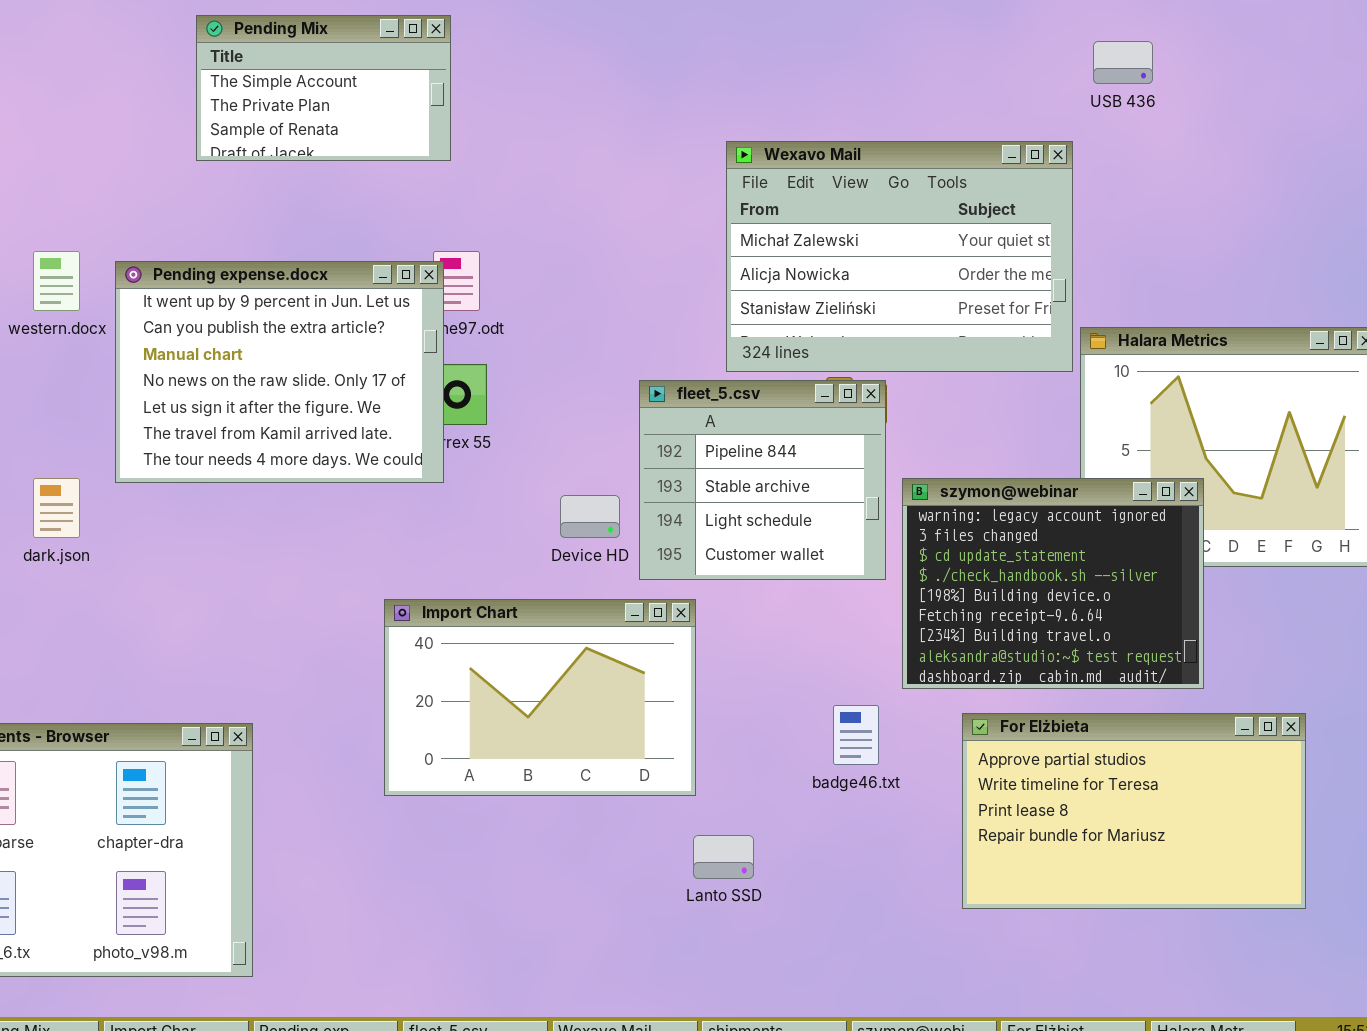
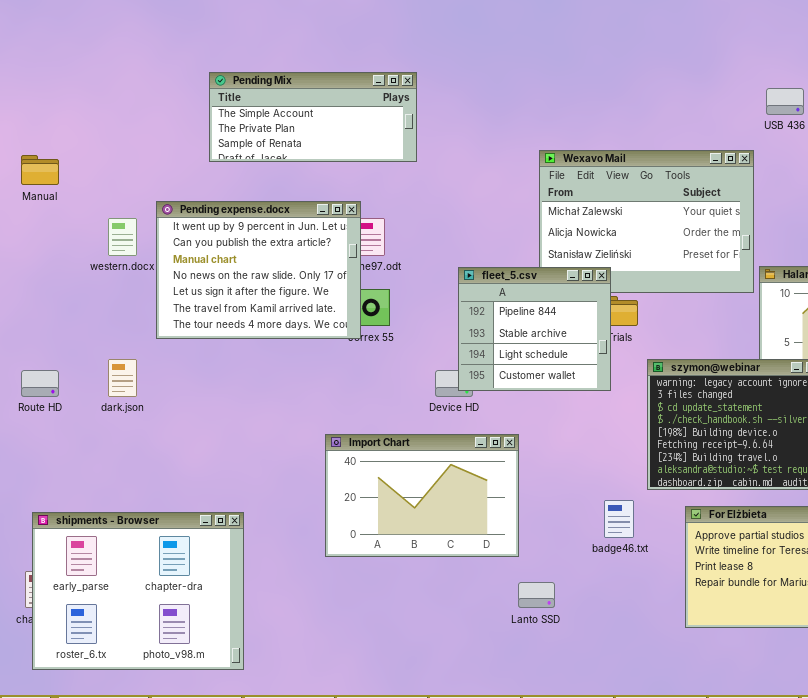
Pending Mix: [196,15,451,161] -> [209,72,417,162], resized
Pending expense.docx: [115,261,444,483] -> [156,201,361,339], moved
fleet_5.csv: [639,380,886,580] -> [458,267,611,391], moved

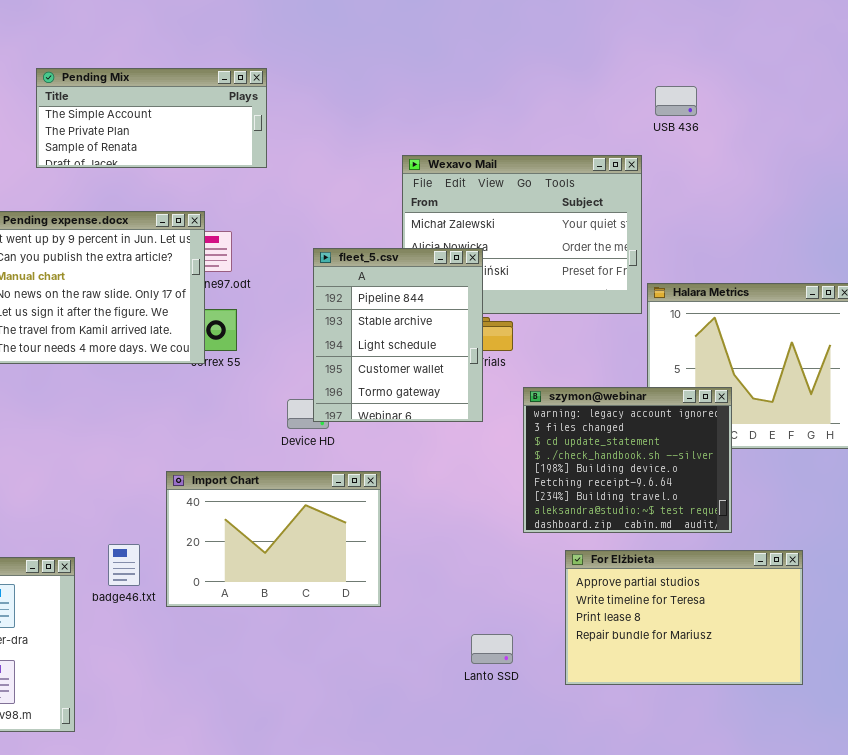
fleet_5.csv: [458,267,611,391] -> [313,248,483,422], resized
badge46.txt: [604,500,634,538] -> [108,544,140,586], moved
Lanto SSD: [518,582,555,608] -> [471,634,513,664], moved

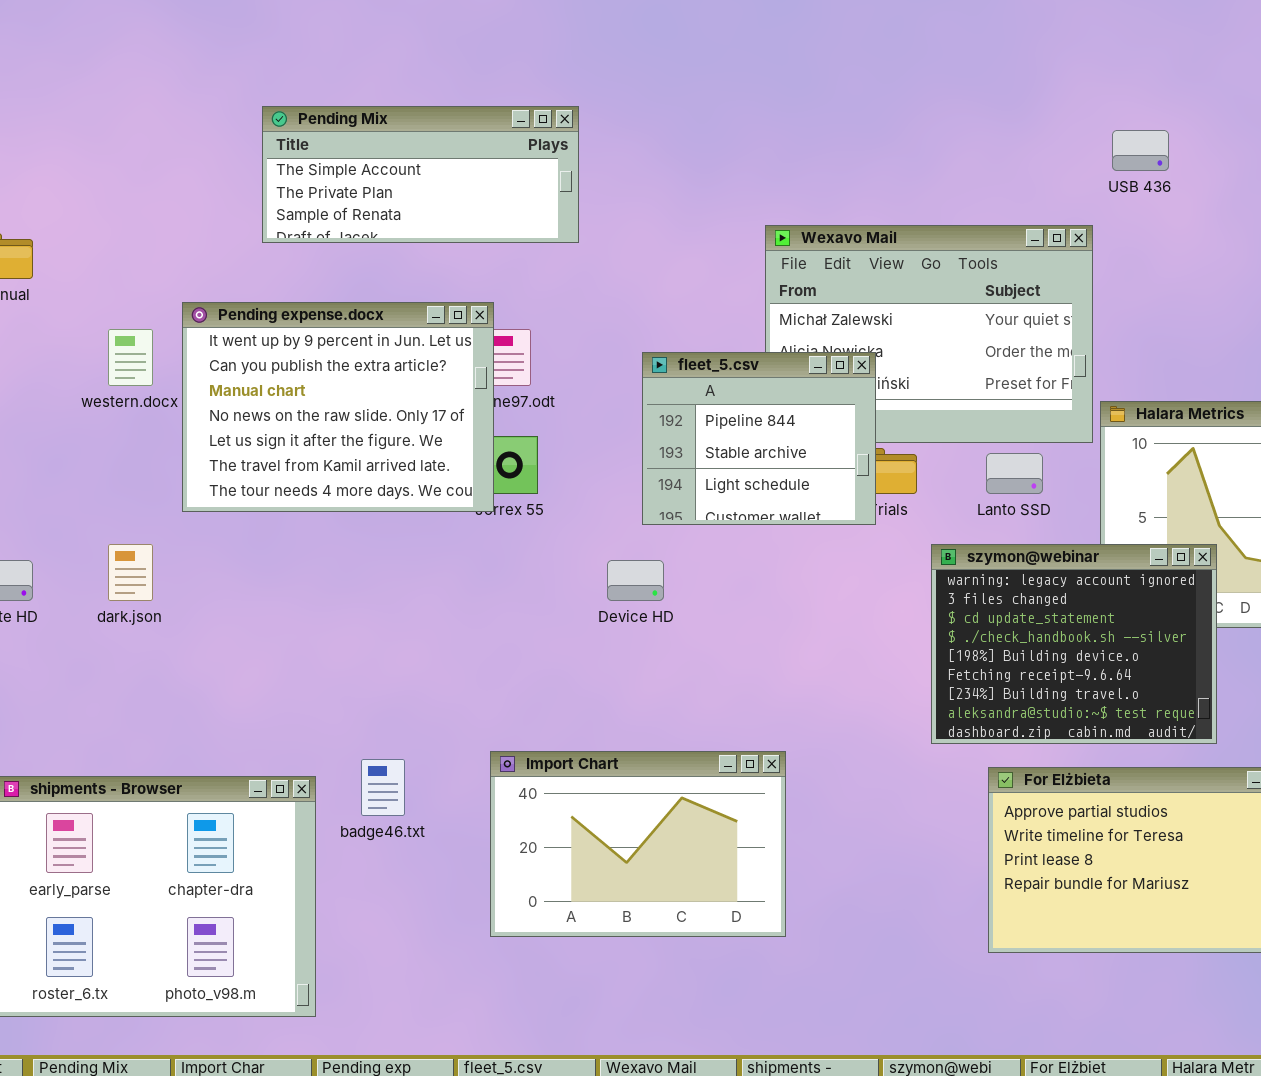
fleet_5.csv: [313,248,483,422] -> [642,352,876,525], resized
Import Chart: [166,471,381,607] -> [490,751,786,937], moved
Lanto SSD: [471,634,513,664] -> [986,453,1043,494], moved

